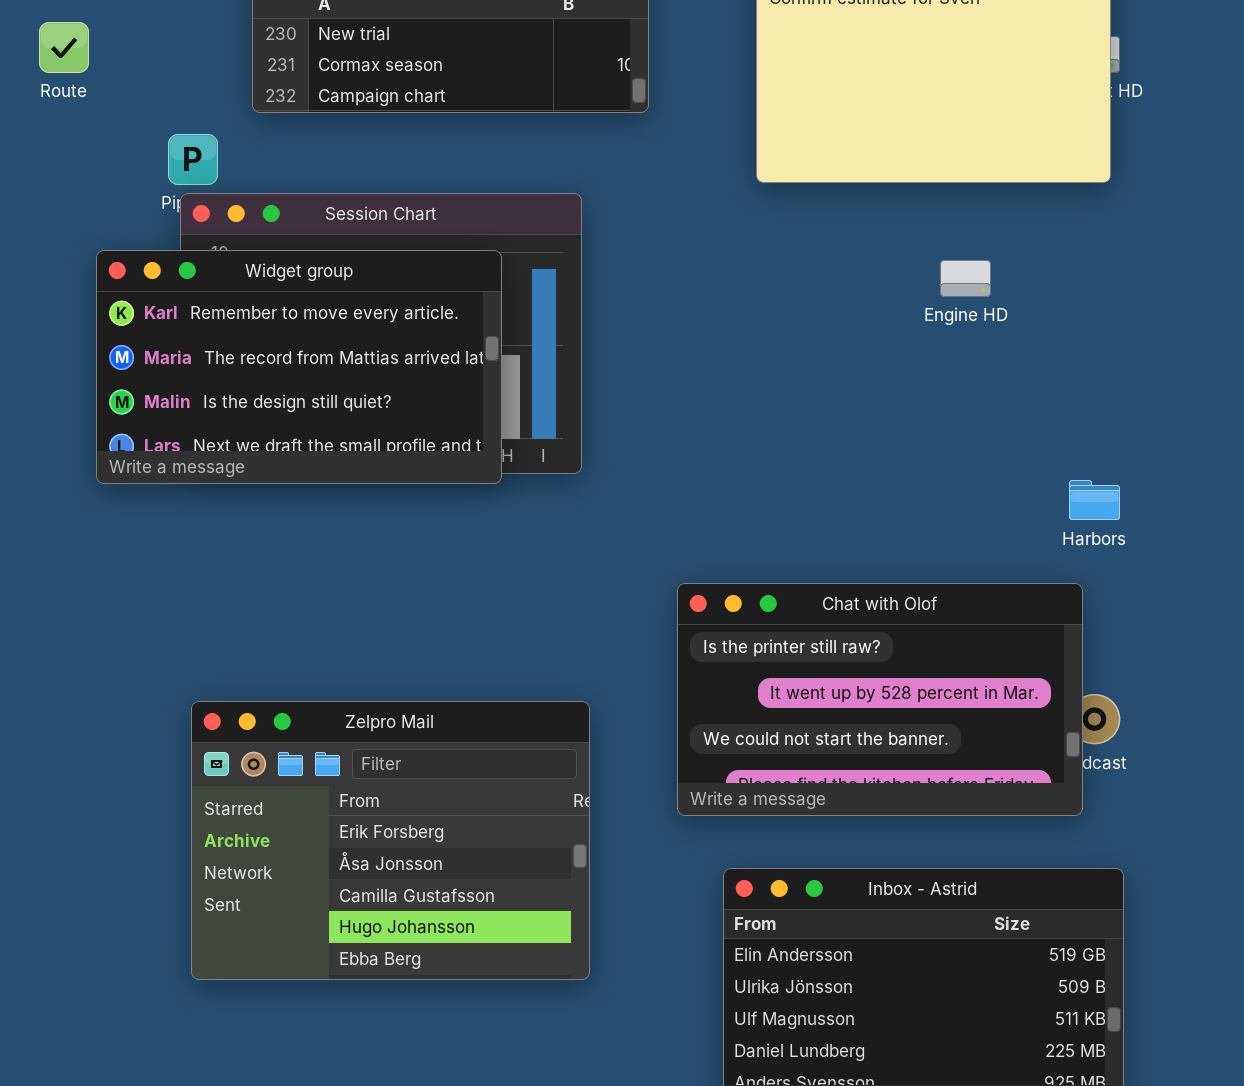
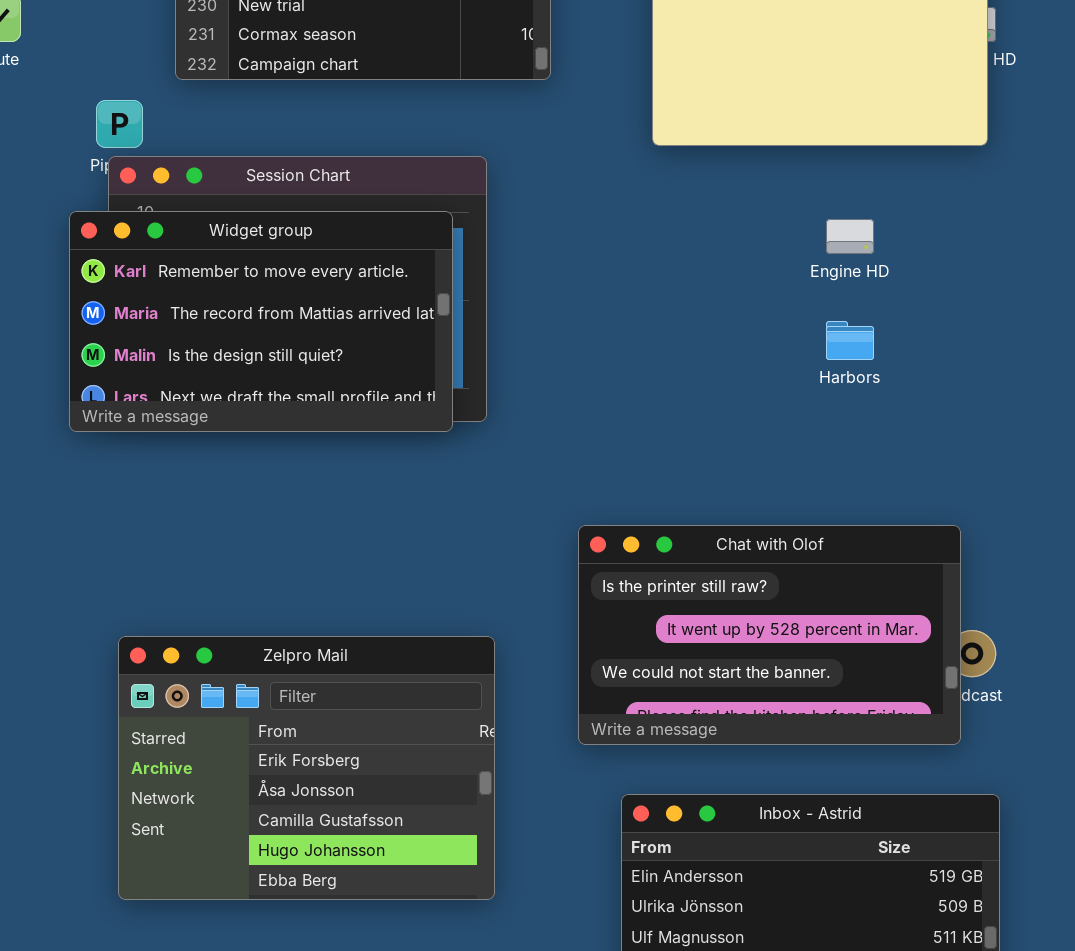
Widget group: [96,250,502,484] -> [69,211,453,432], moved
Harbors: [1069,480,1120,520] -> [826,321,874,360], moved

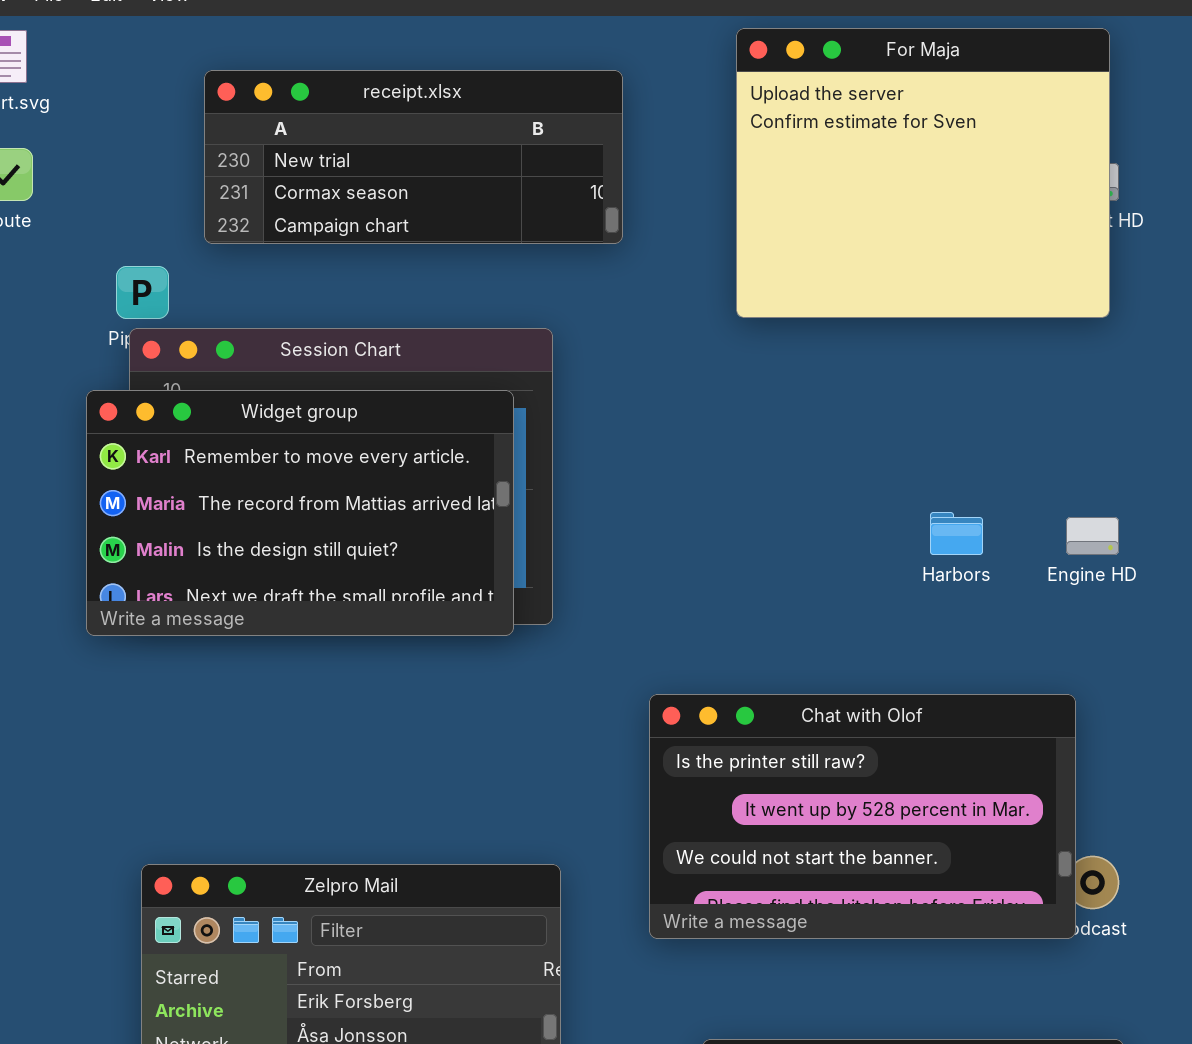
Engine HD: [826,219,874,254] -> [1066,517,1119,555], moved
Chat with Olof: [578,525,961,745] -> [649,694,1076,939], moved

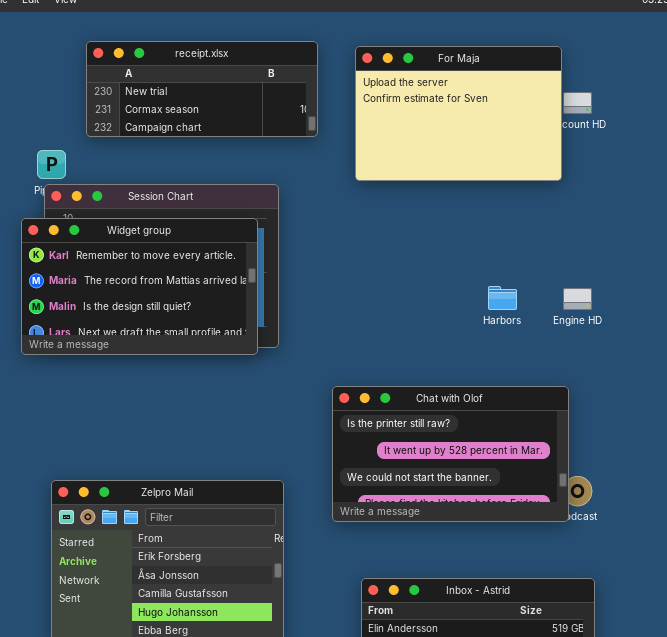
For Maja: [736,28,1110,318] -> [355,46,562,181], moved, resized

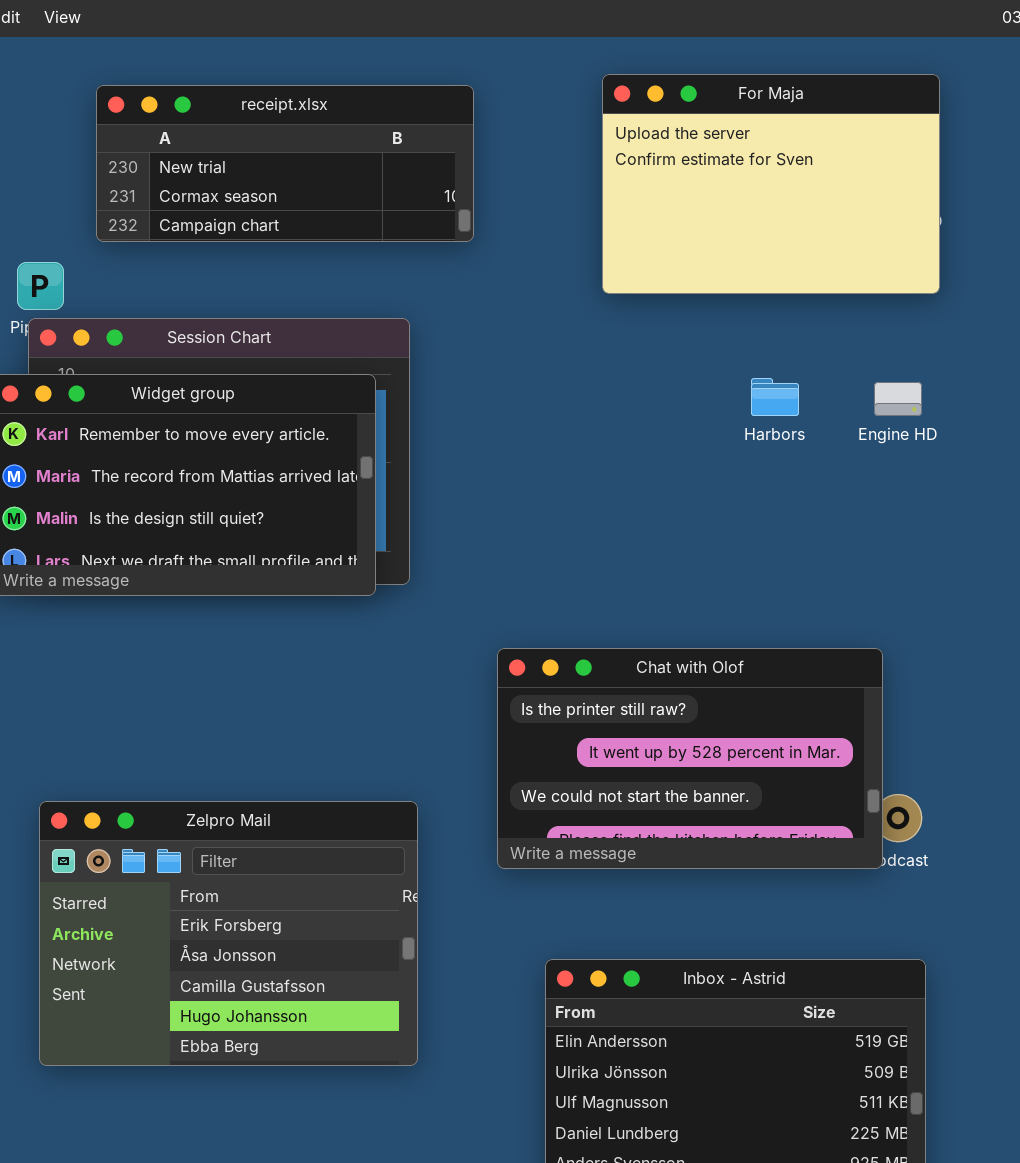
For Maja: [355,46,562,181] -> [602,74,940,294], moved
Harbors: [488,286,517,310] -> [751,378,799,416], moved
Engine HD: [563,288,592,310] -> [874,382,922,416], moved

